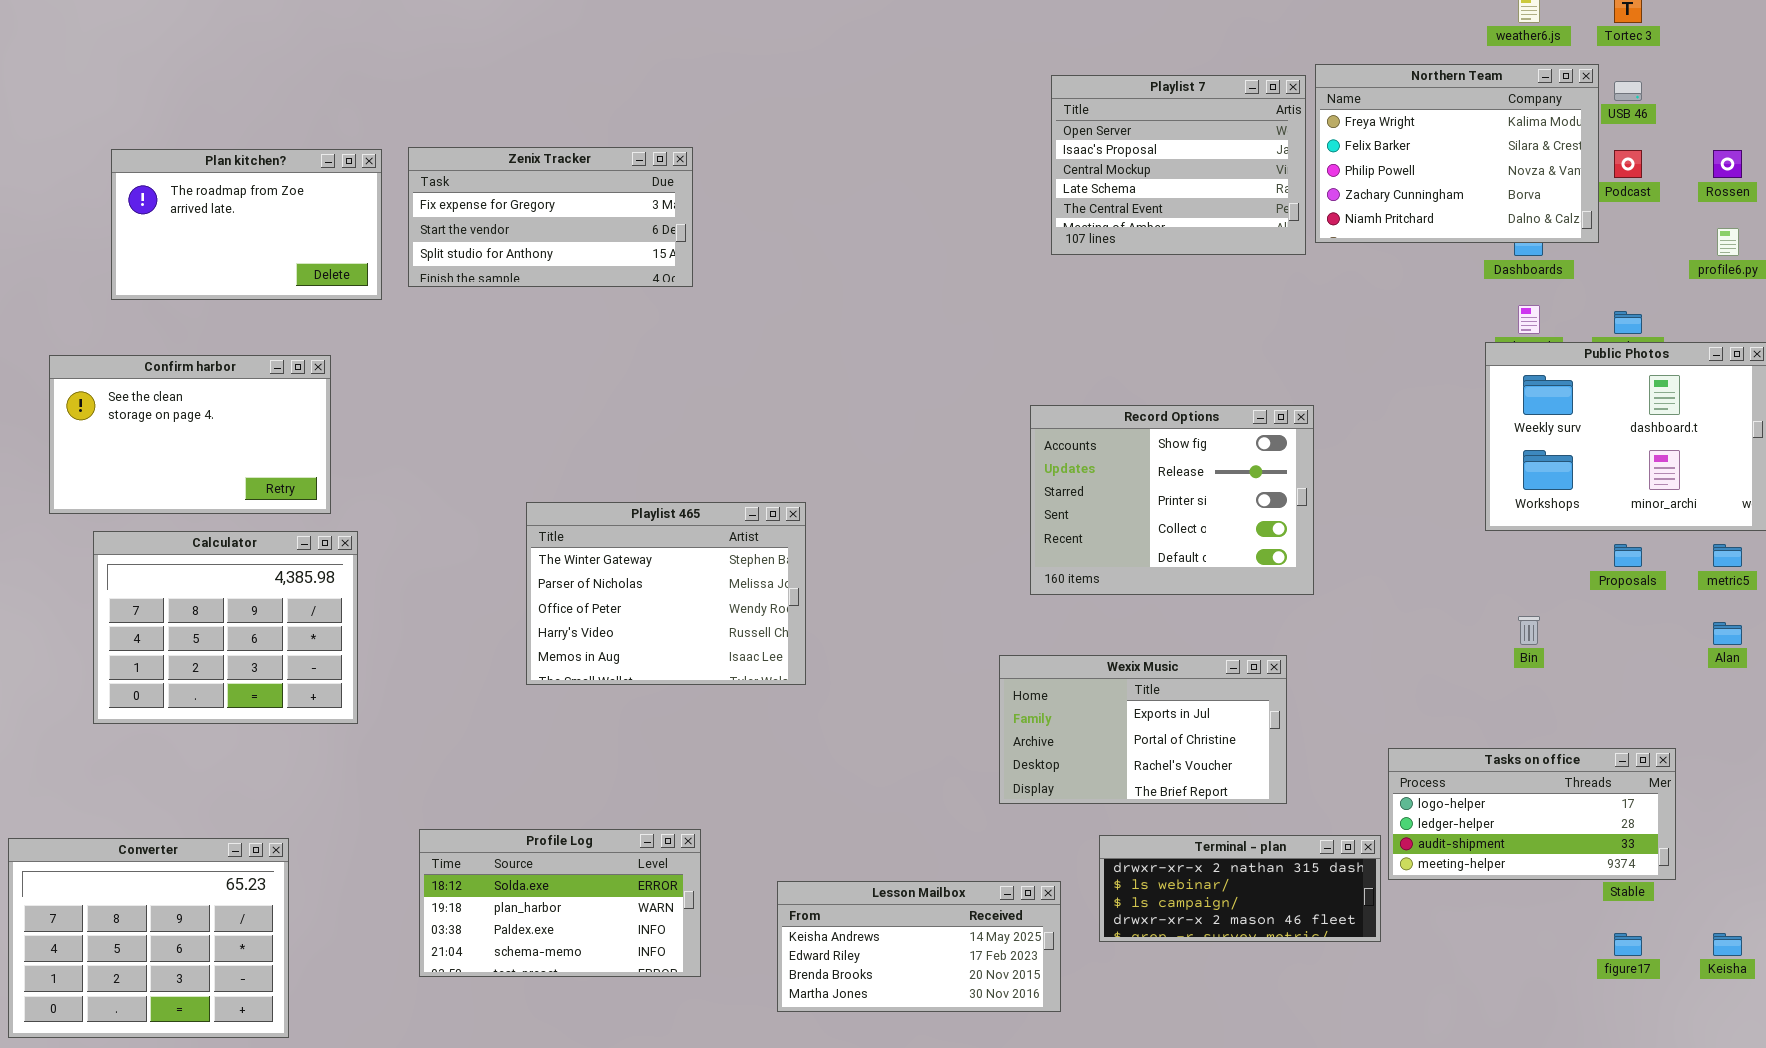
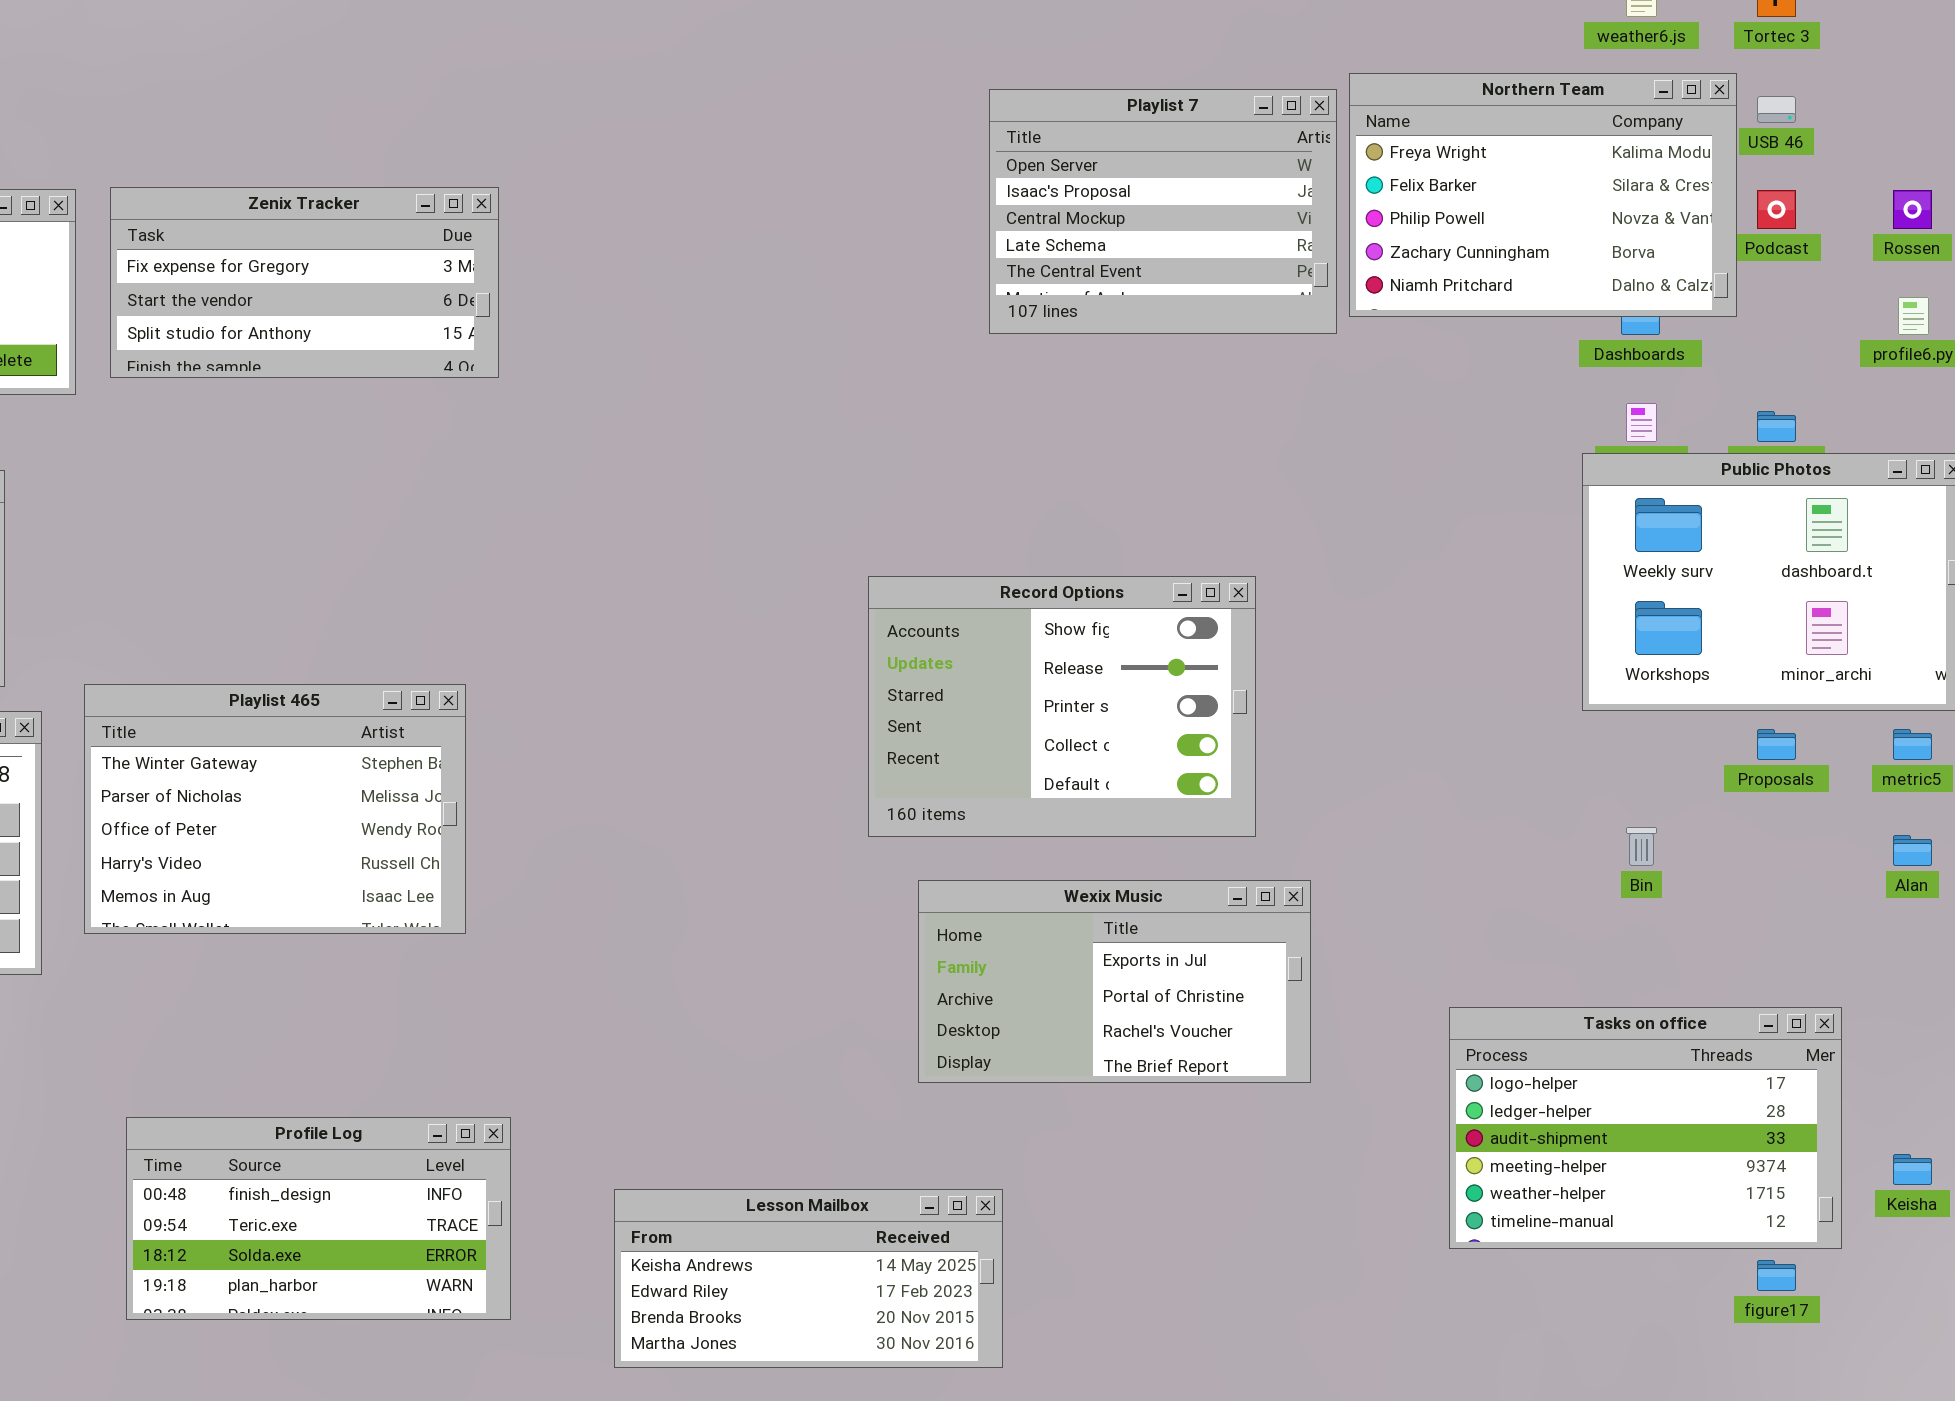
Record Options: [1030,405,1314,595] -> [868,576,1256,837], moved
Playlist 465: [526,502,806,685] -> [84,684,466,934], moved
Tasks on office: [1388,748,1676,880] -> [1449,1007,1842,1249], resized
Profile Log: [419,829,701,977] -> [126,1117,511,1320], scrolled up 2 rows
Terminal - plan: [1099,835,1381,942] -> none, closed
Keisha: [1713,933,1742,956] -> [1893,1154,1932,1185], moved

